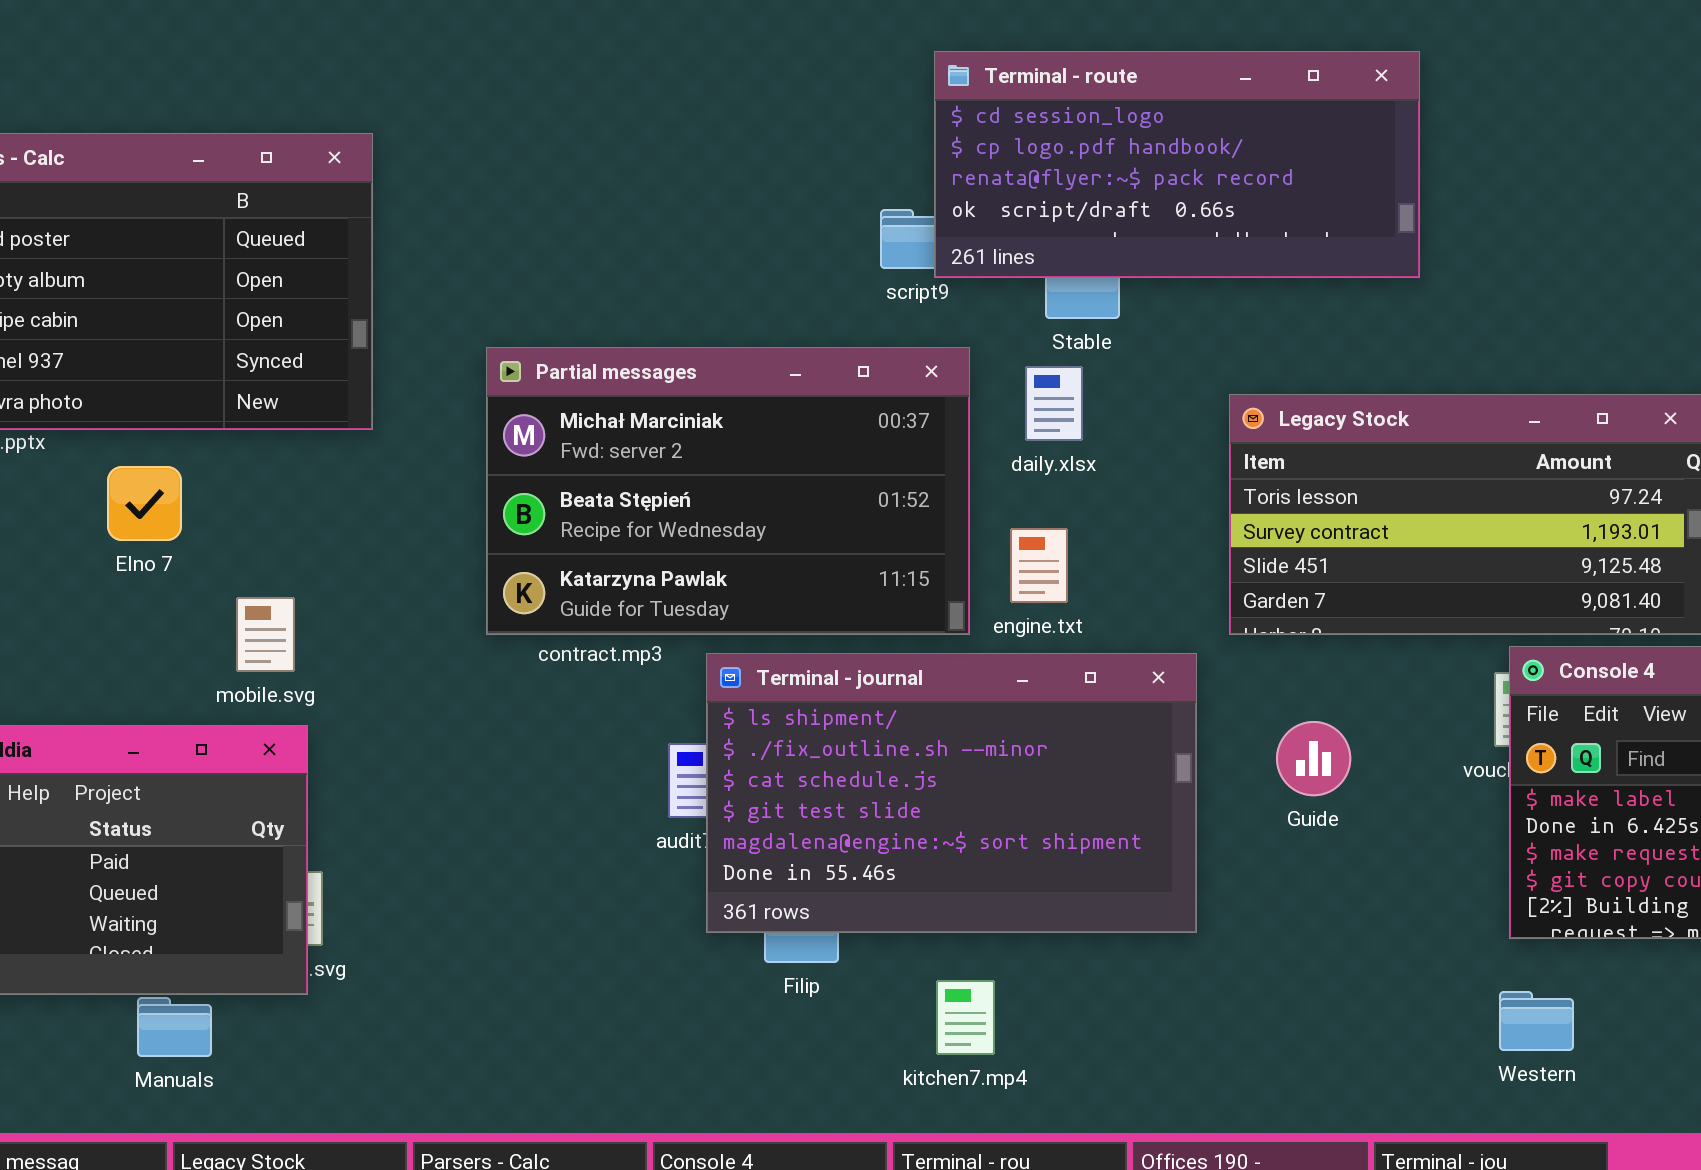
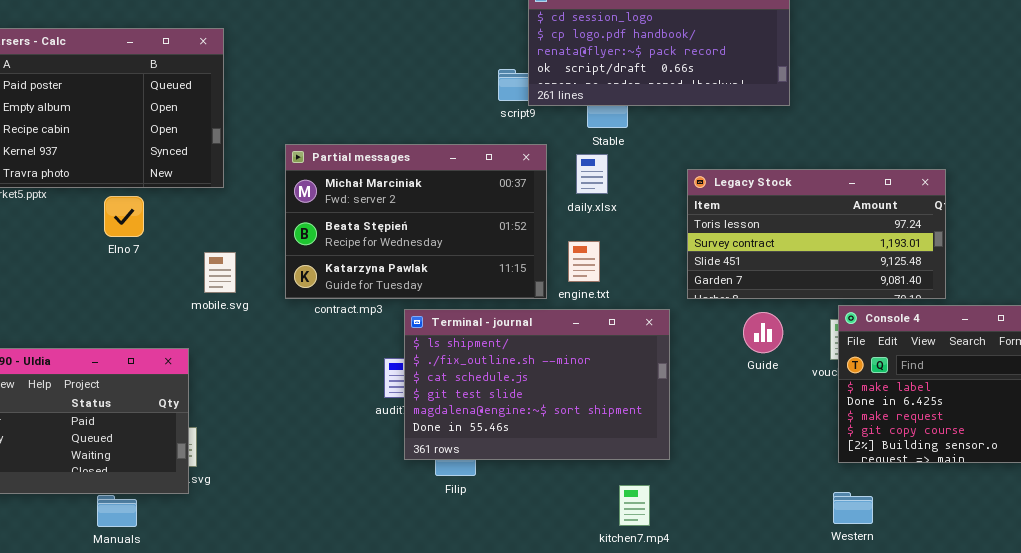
Elno 7: [107,466,182,541] -> [104,196,144,237], moved
mobile.svg: [236,597,295,672] -> [204,252,236,293], moved
Guide: [1276,721,1351,796] -> [743,312,783,353], moved
kitchen7.mp4: [936,980,995,1055] -> [619,485,650,526], moved

